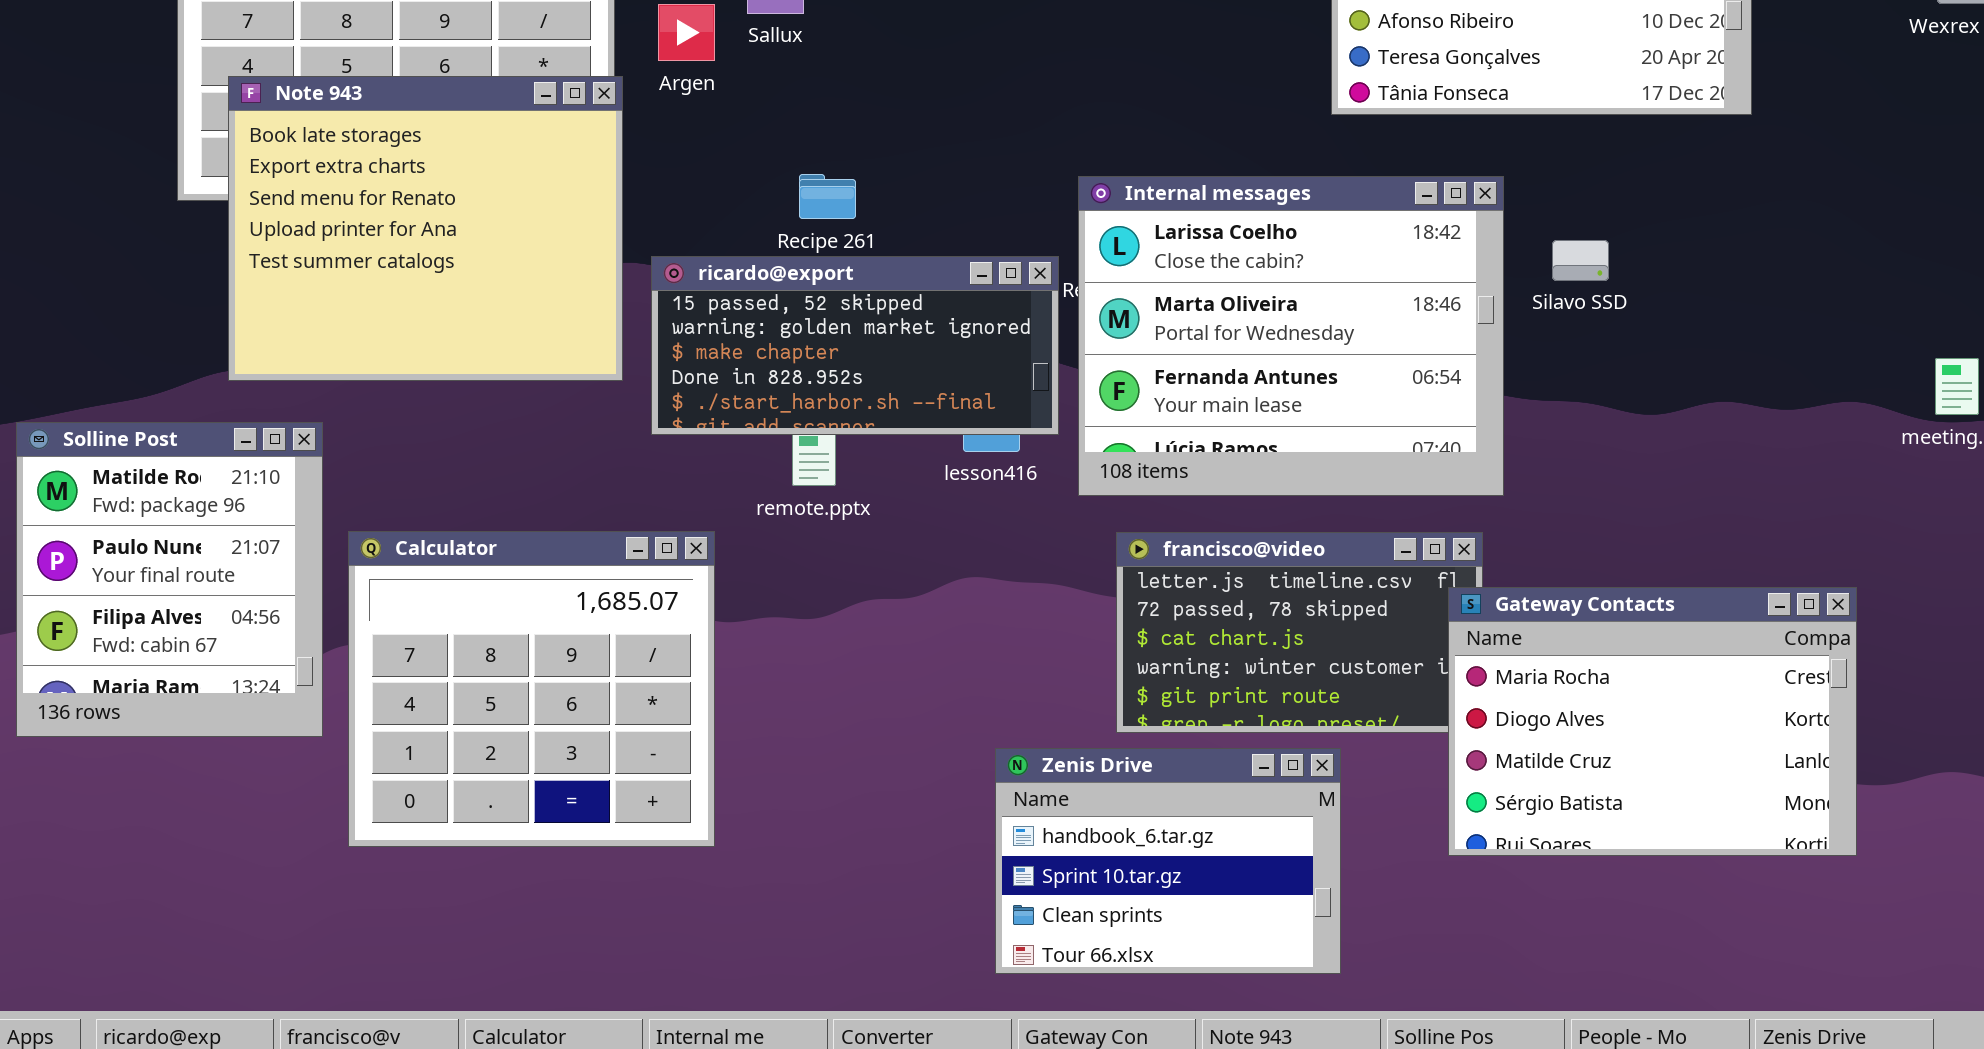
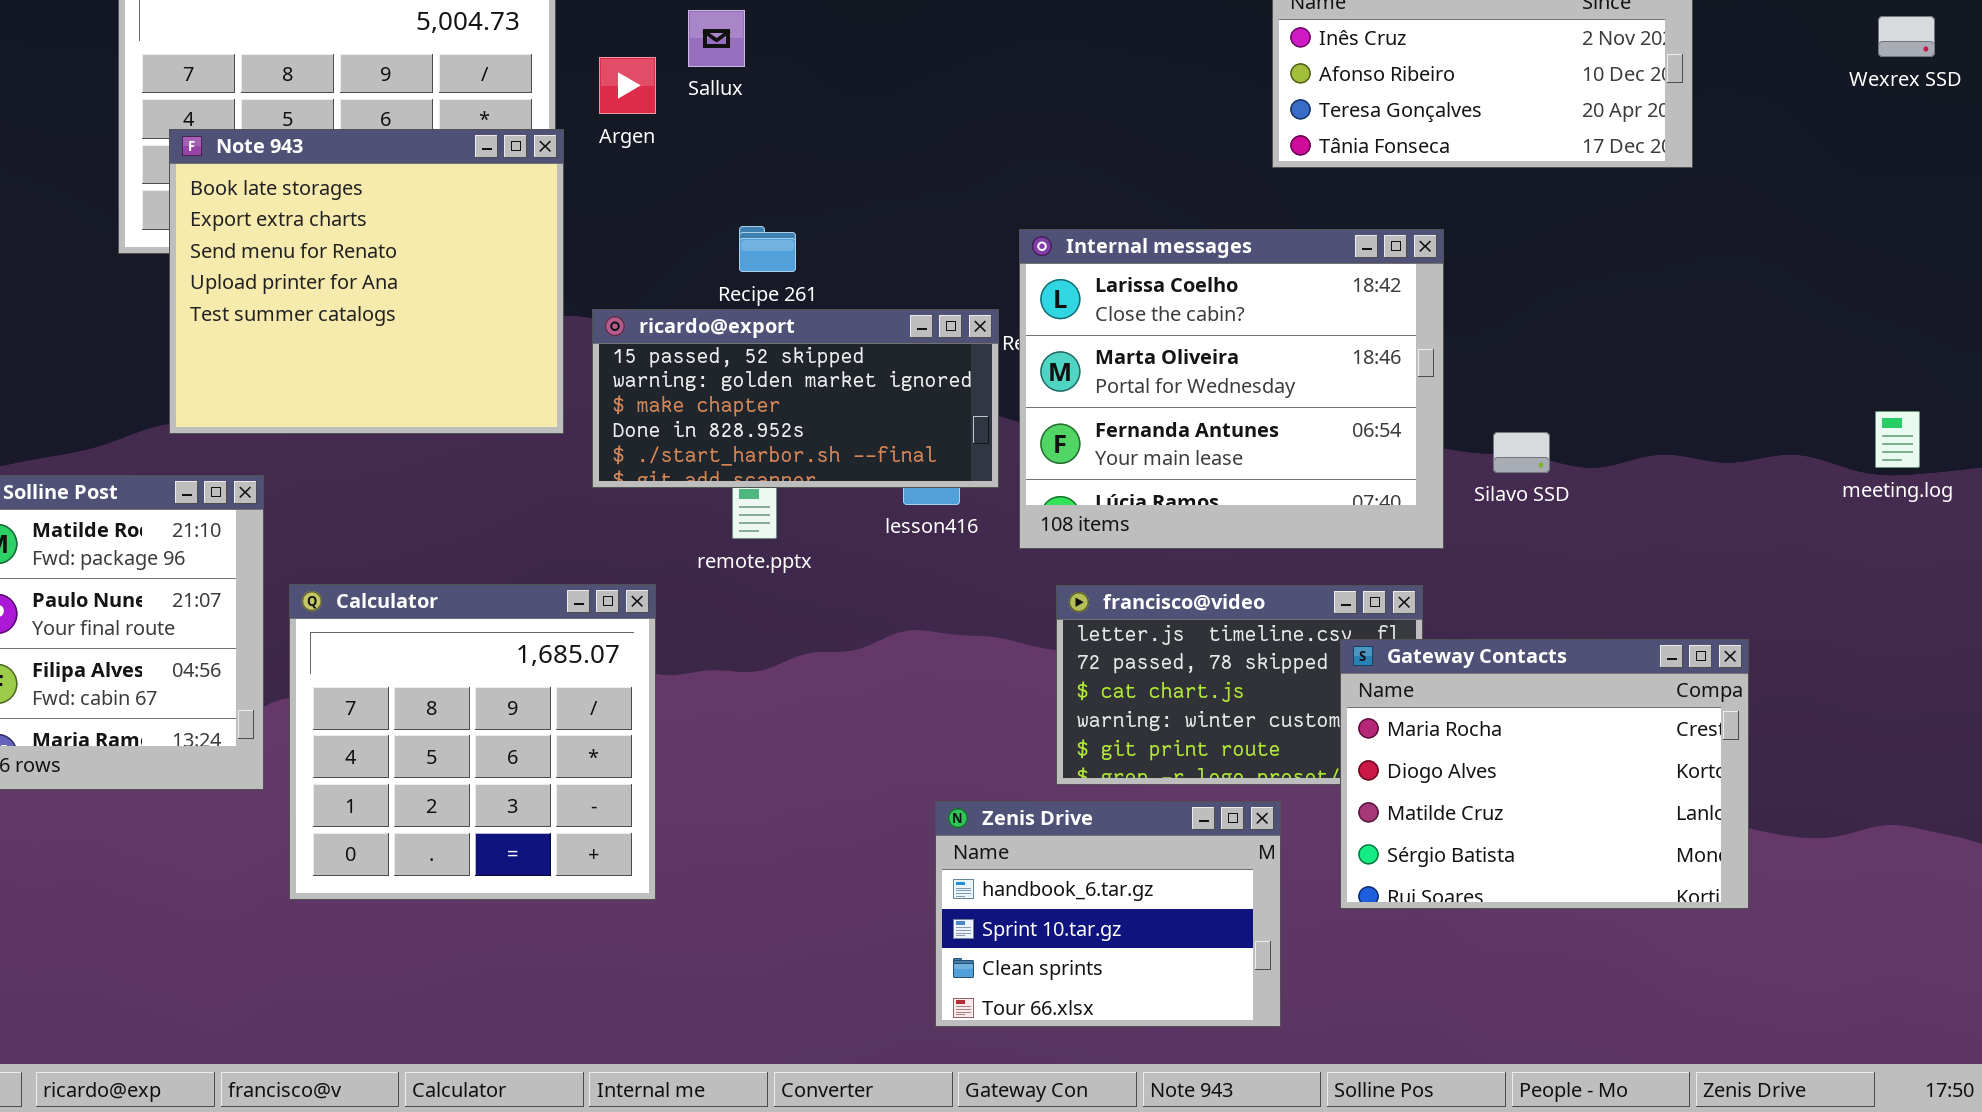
Silavo SSD: [1552,240,1609,281] -> [1493,432,1550,473], moved
Gateway Contacts: [1448,587,1857,856] -> [1340,639,1749,909], moved

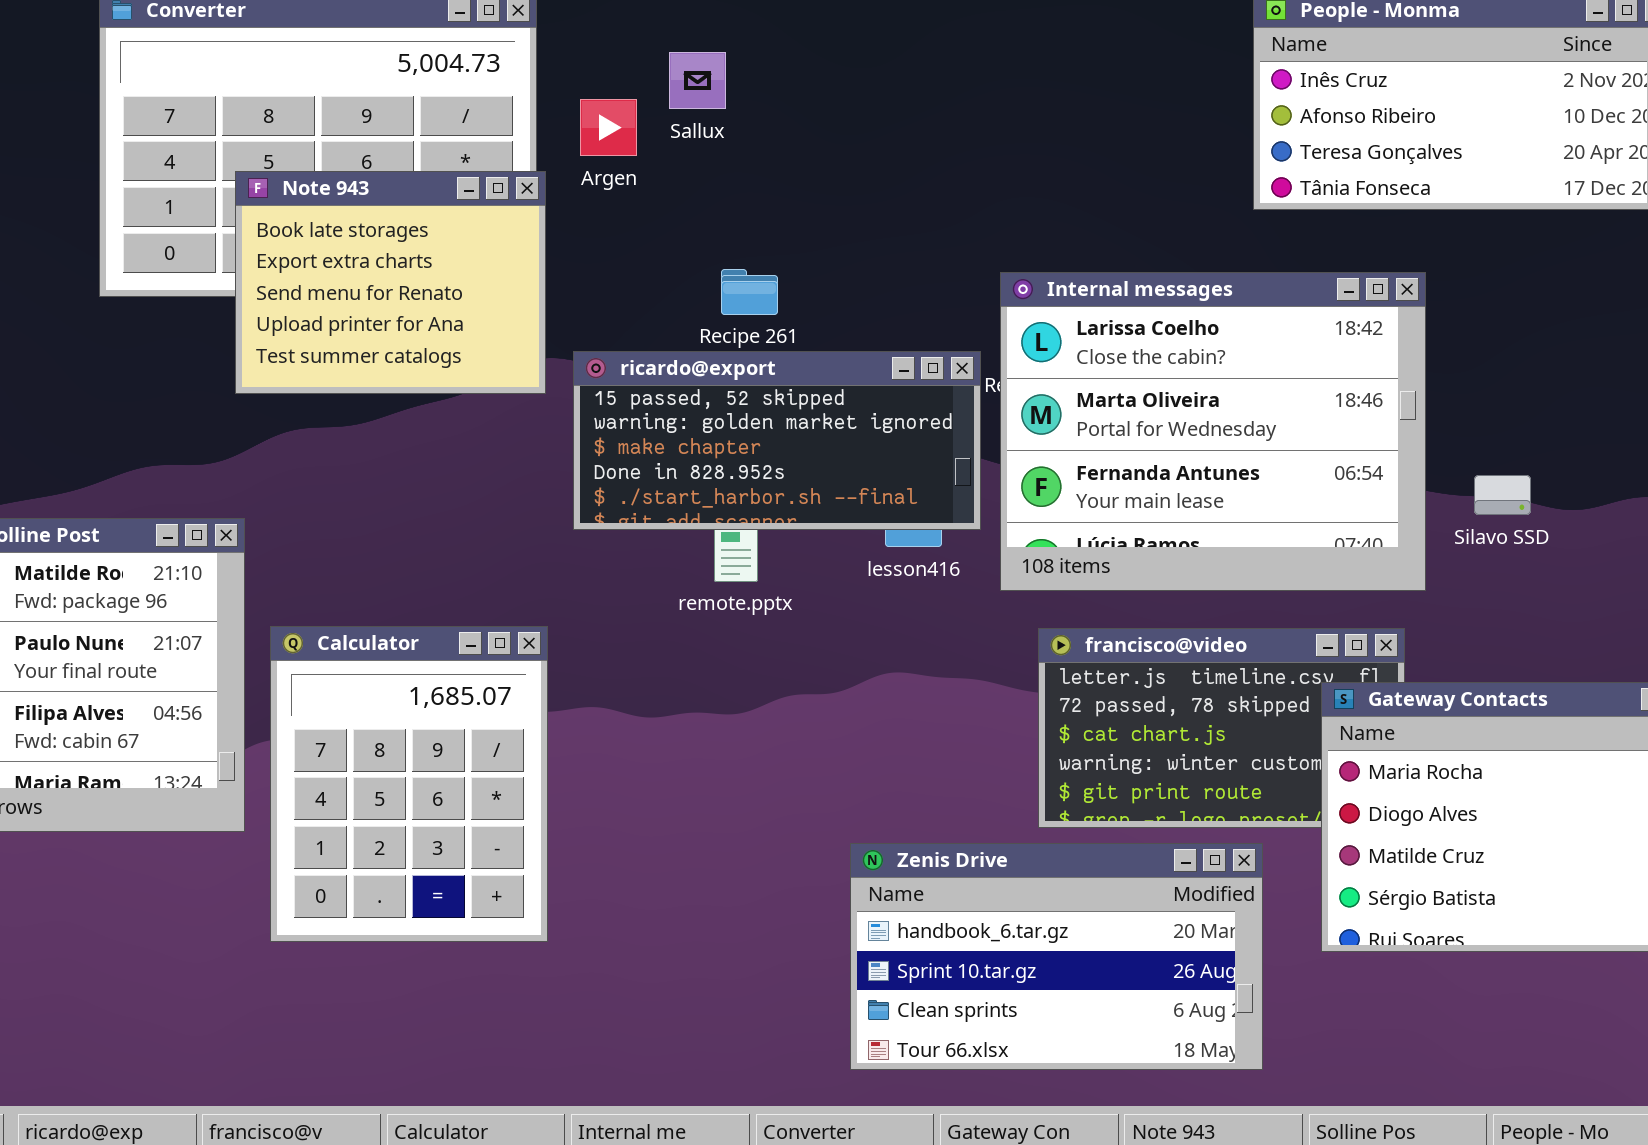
Note 943: [169,129,564,434] -> [235,171,546,394], resized
Calculator: [289,584,656,900] -> [270,626,548,942], resized
Zenis Drive: [935,801,1281,1027] -> [850,843,1263,1070], resized

